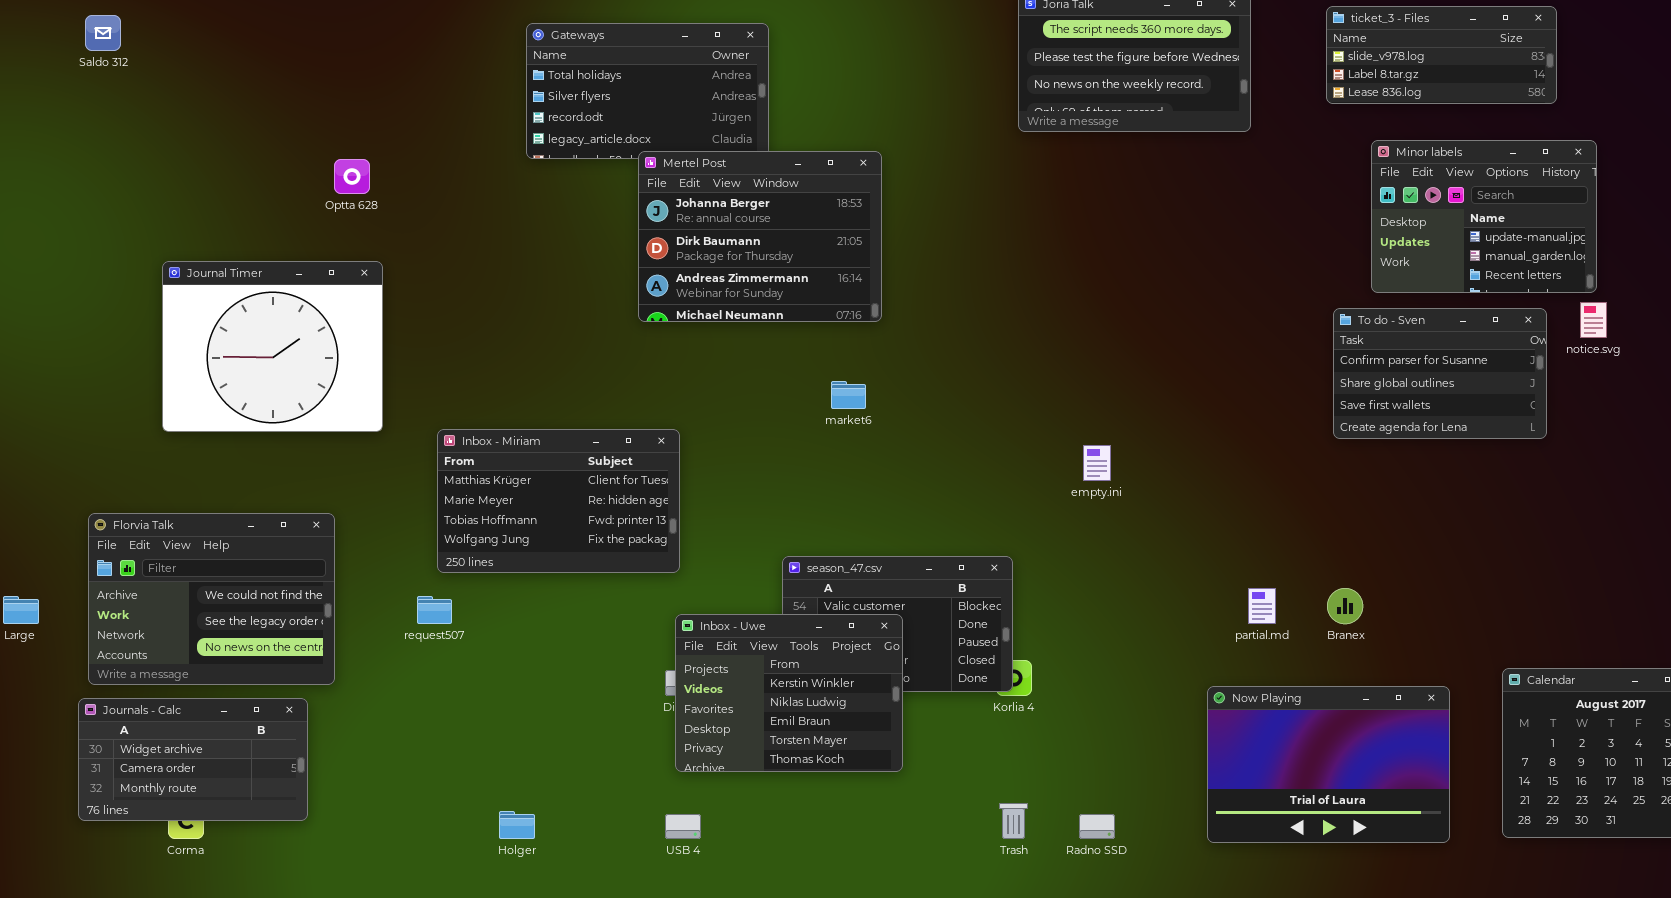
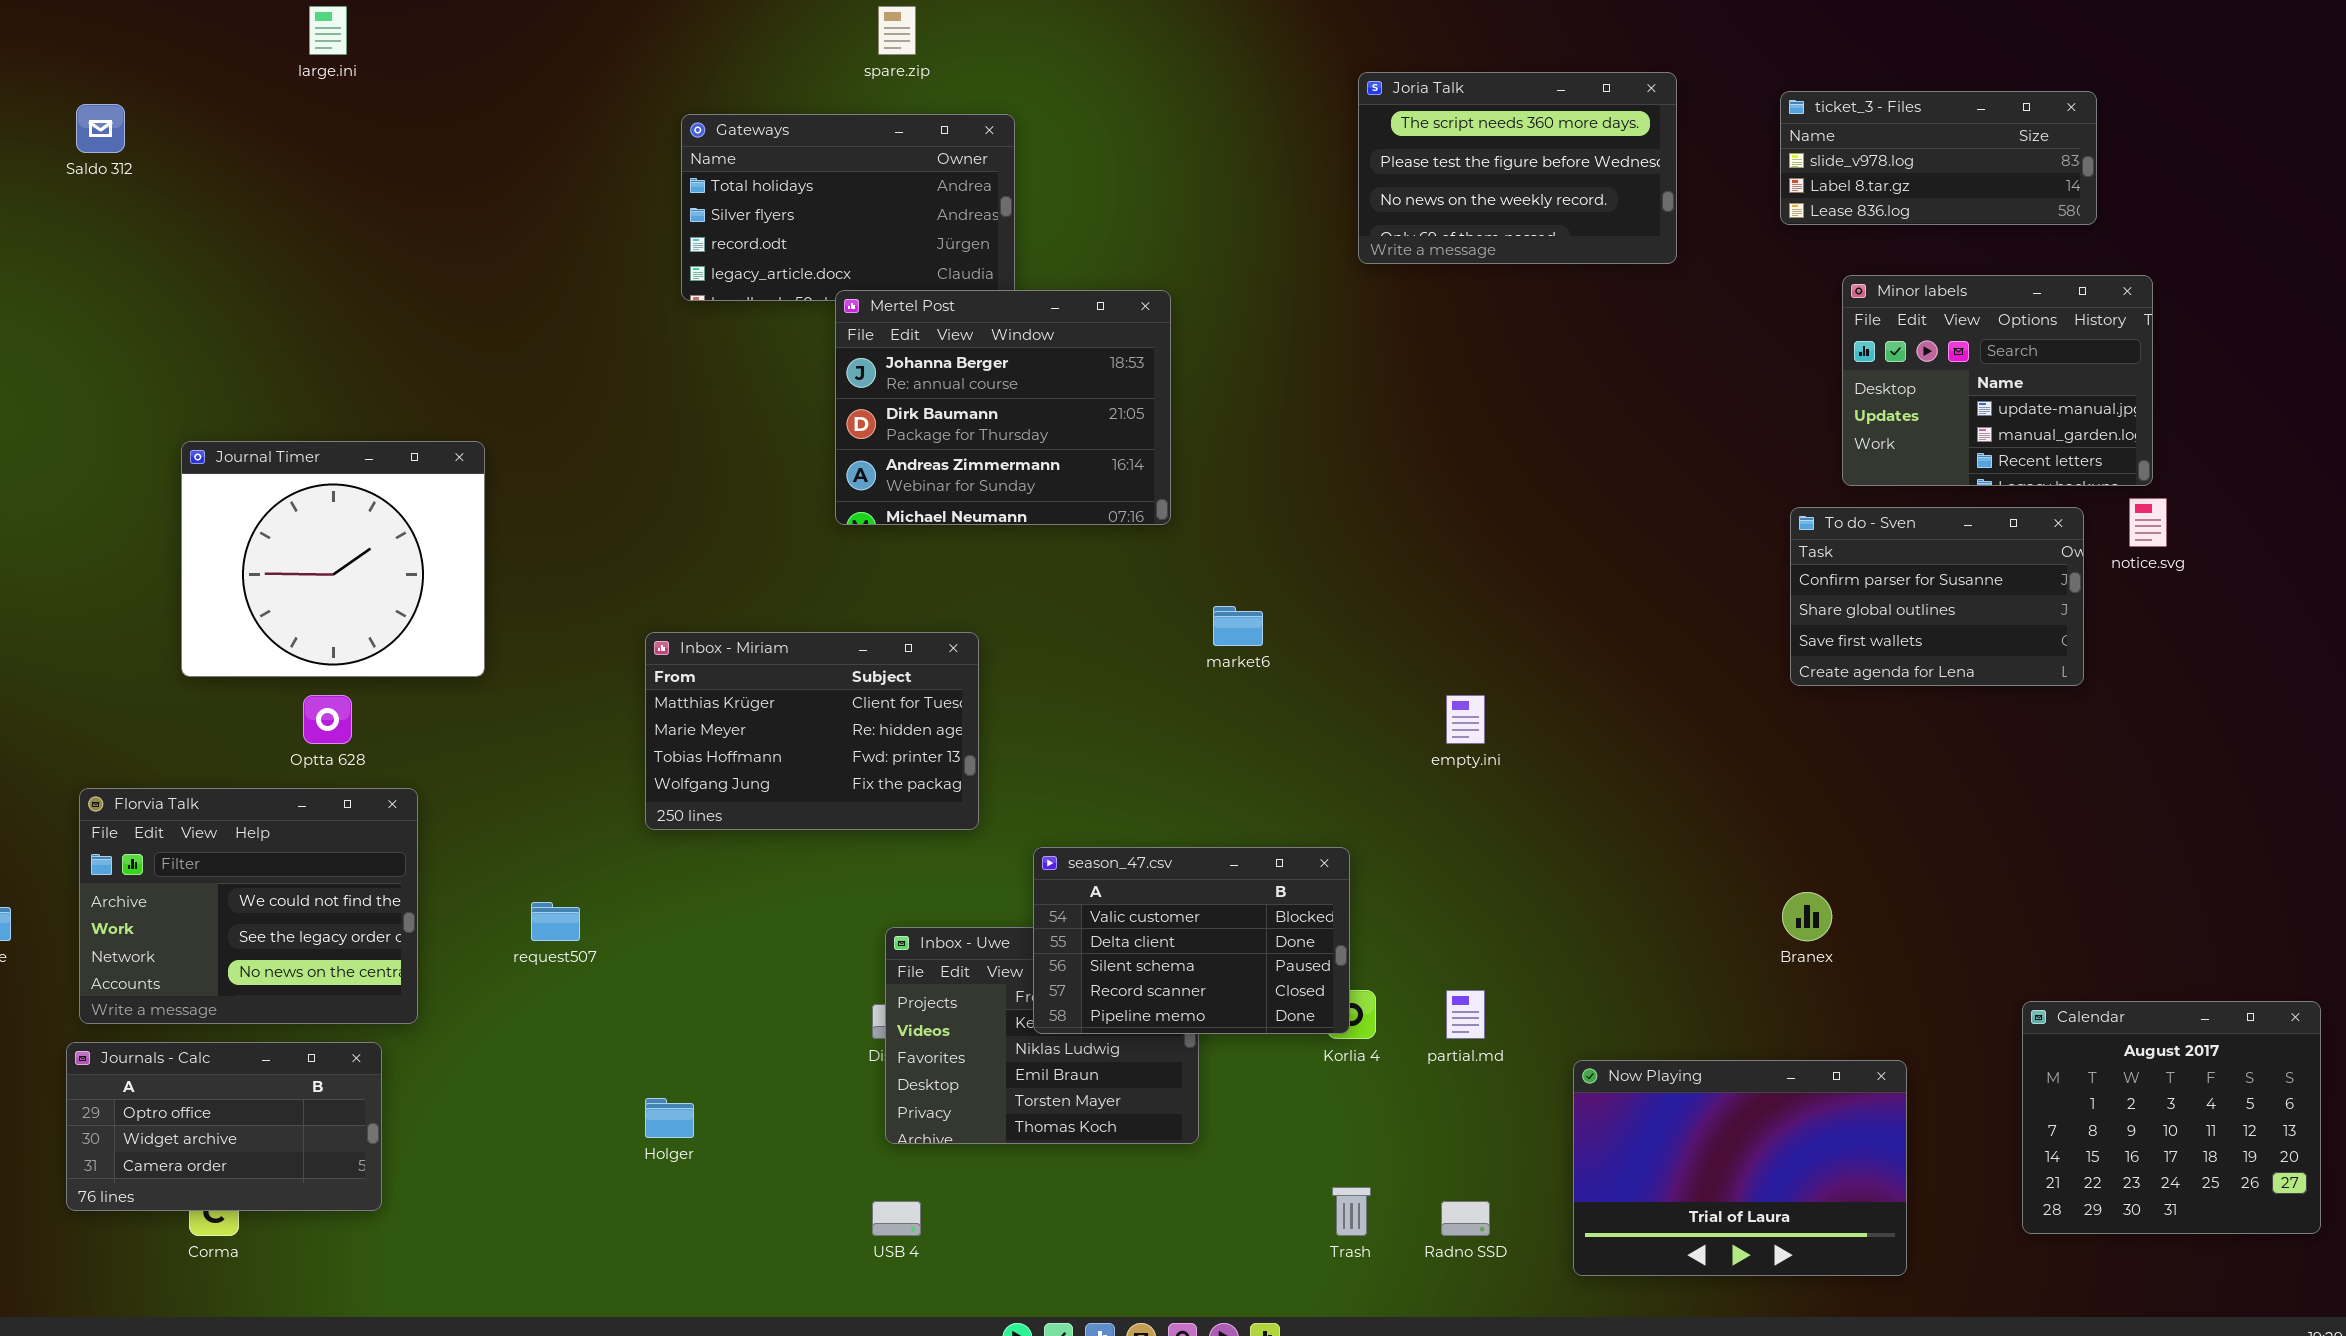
Optta 628: [334,159,370,194] -> [303,695,352,744], moved
market6: [831,381,866,409] -> [1213,606,1263,646], moved
Inbox - Miriam: [437,429,680,573] -> [645,632,979,830], moved
season_47.csv: [782,556,1013,692] -> [1033,847,1350,1034], raised
partial.md: [1248,588,1276,624] -> [1446,990,1485,1039], moved
Now Playing: [1207,686,1450,843] -> [1573,1060,1907,1276], moved
Journals - Calc: [78,698,308,821] -> [66,1042,382,1211], scrolled up 1 row
Holger: [499,811,535,839] -> [645,1098,694,1138], moved

